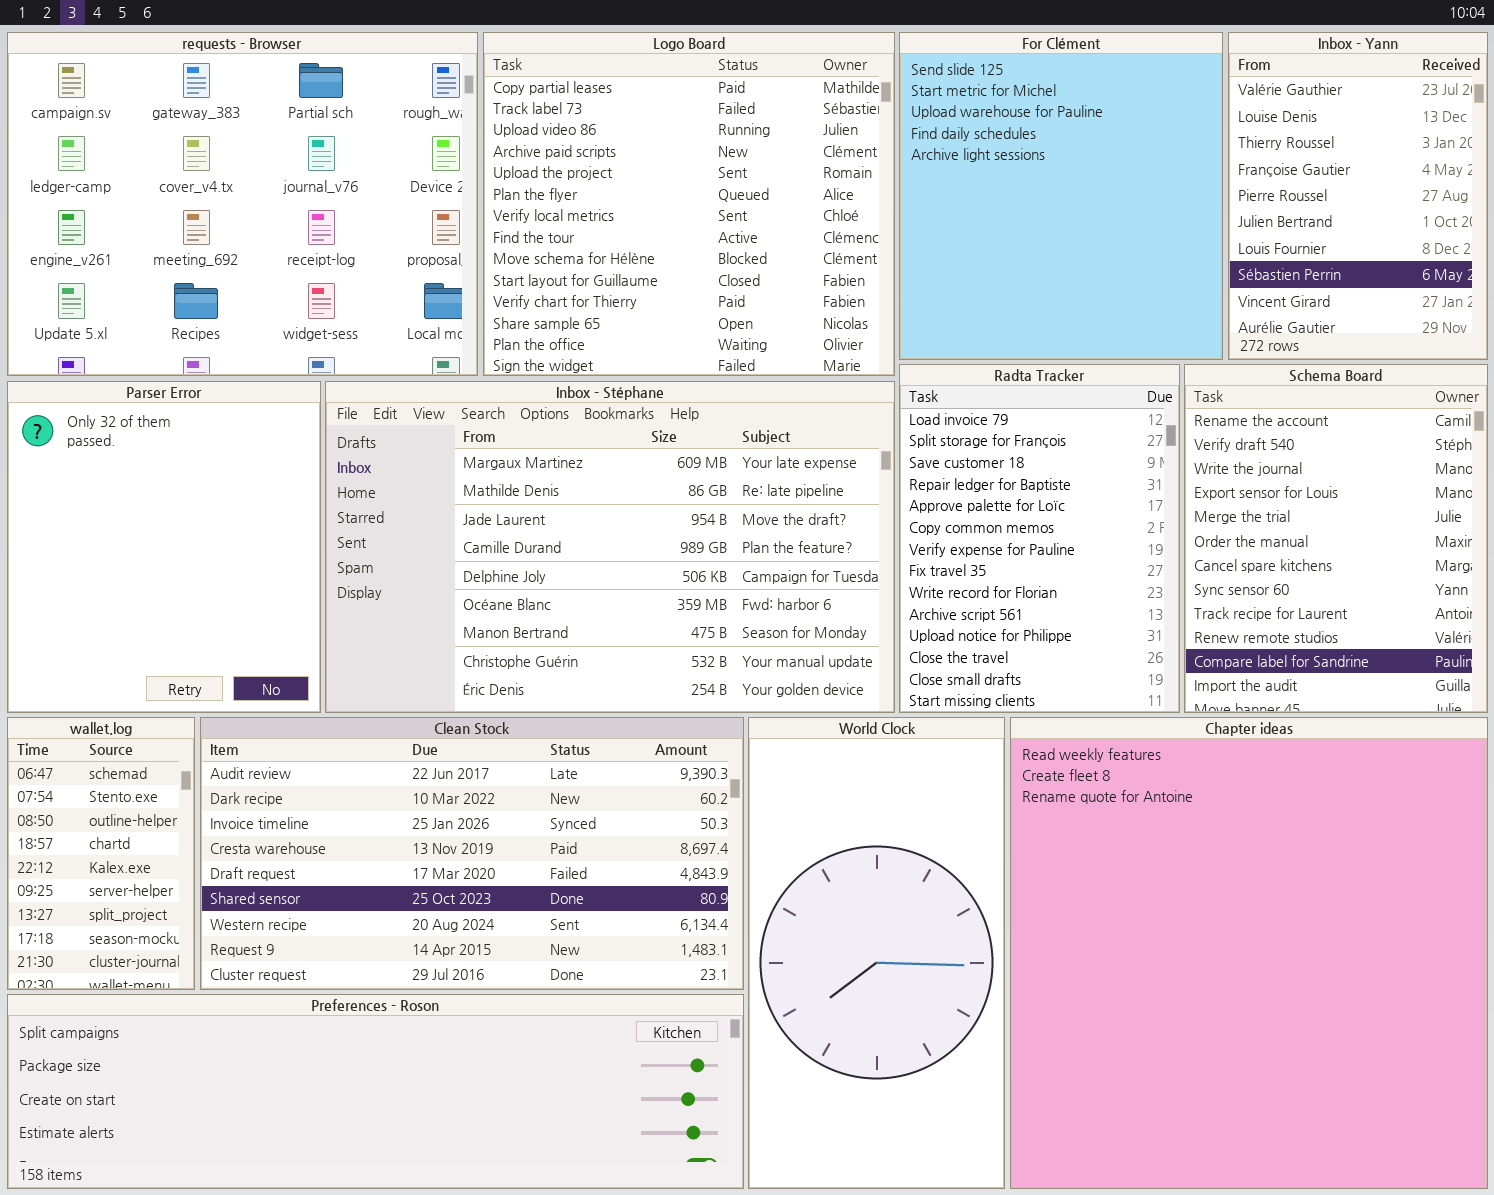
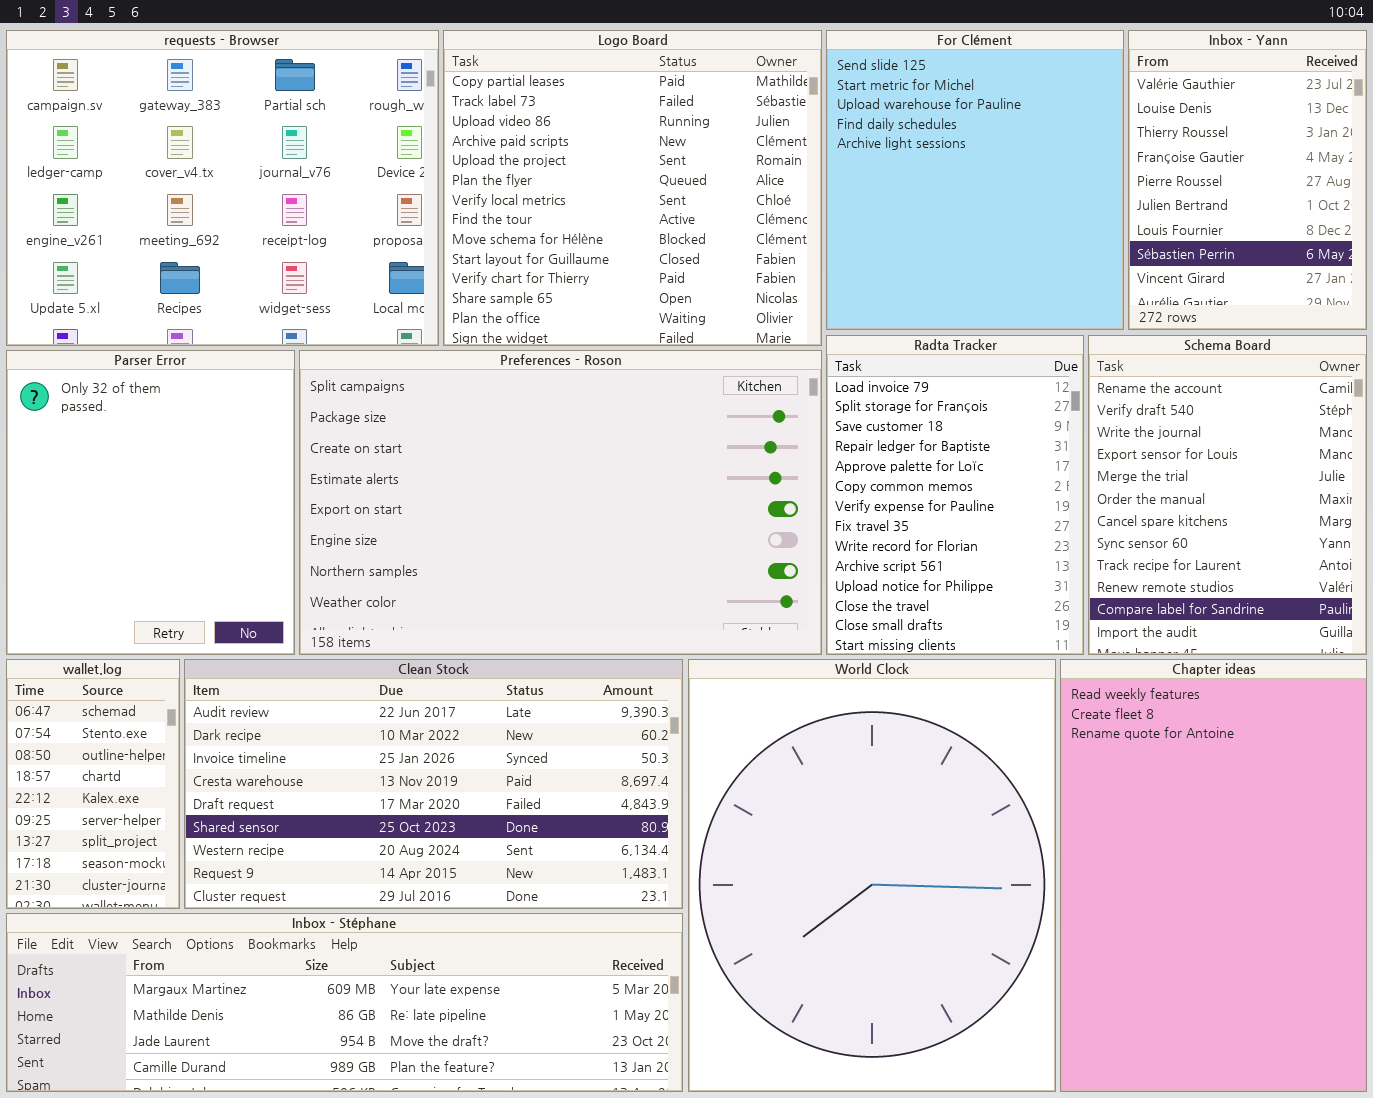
Inbox - Stéphane: [325,381,895,713] -> [6,913,683,1092], moved, resized
World Clock: [748,717,1005,1189] -> [688,659,1056,1092], resized
Chapter ideas: [1010,717,1488,1189] -> [1060,659,1367,1092], resized
Preferences - Roson: [7,994,744,1189] -> [299,350,822,655], moved, resized

